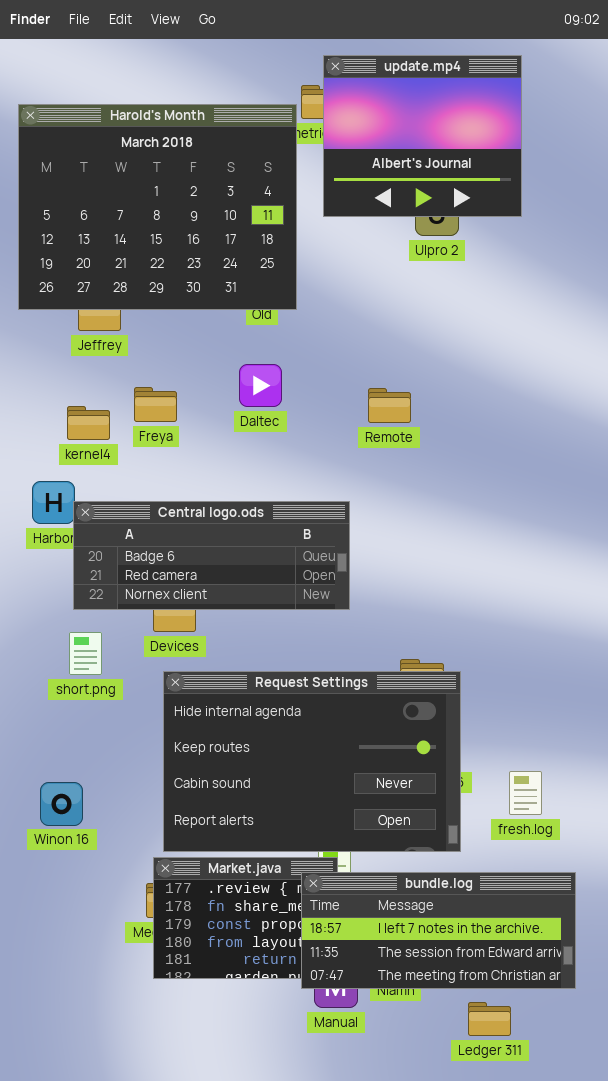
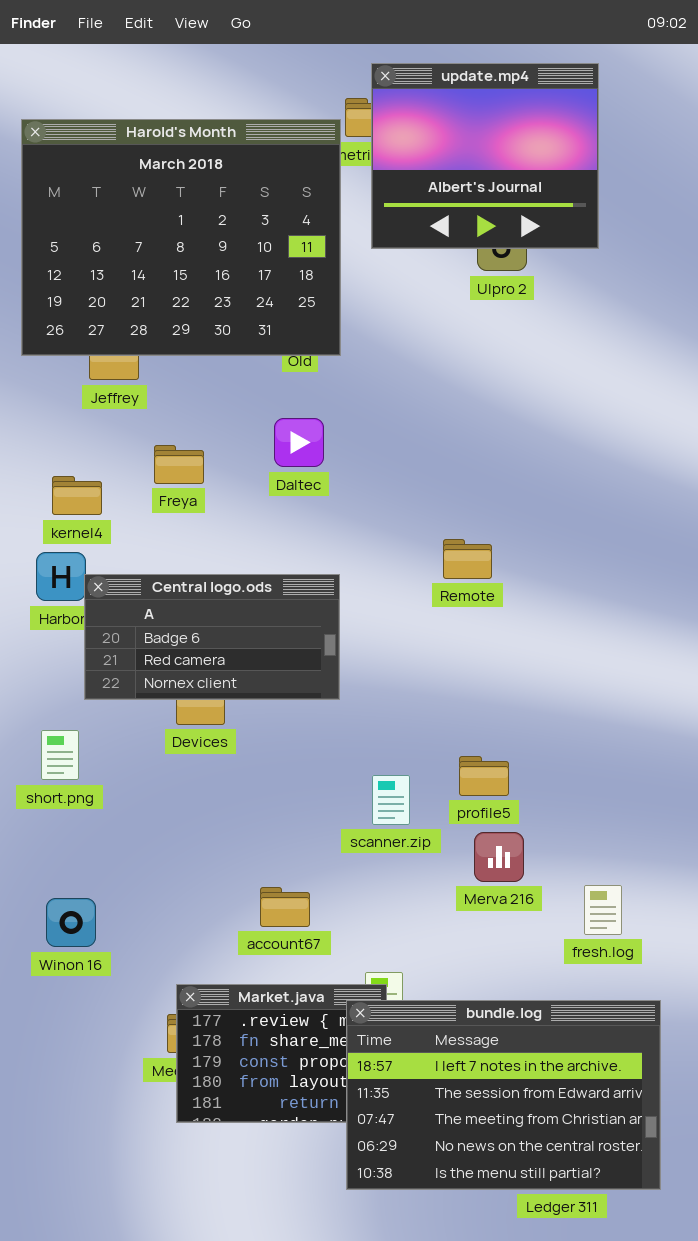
Remote: [368,388,411,423] -> [443,539,492,579], moved
kernel4: [67,406,110,440] -> [52,476,102,515], moved
Central logo.ods: [73,501,350,610] -> [84,574,340,700], resized
short.png: [69,632,102,675] -> [41,730,79,780], moved
Request Settings: [163,671,461,852] -> none, closed
bundle.log: [301,872,576,989] -> [346,1000,661,1190], resized

